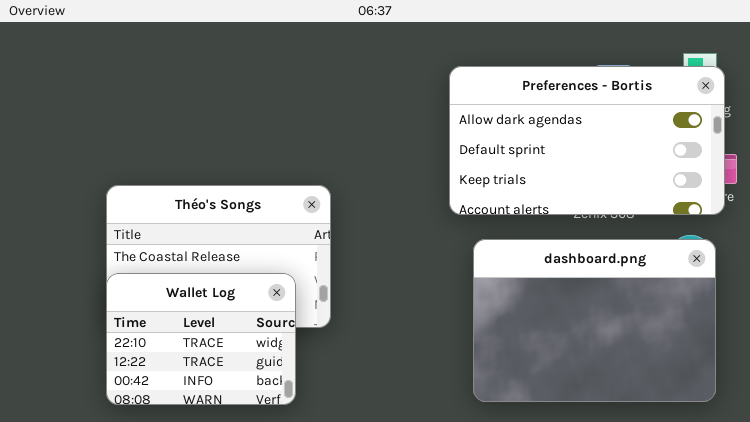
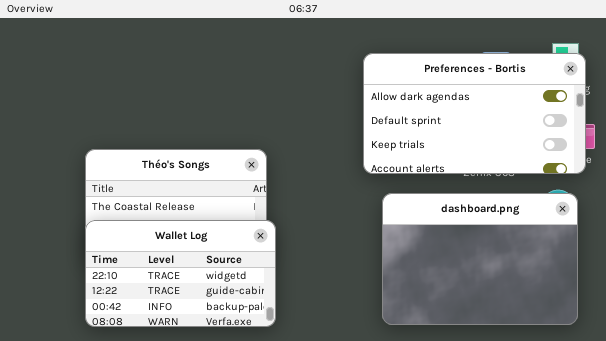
Wallet Log: [106,273,296,405] -> [85,220,276,327], resized

